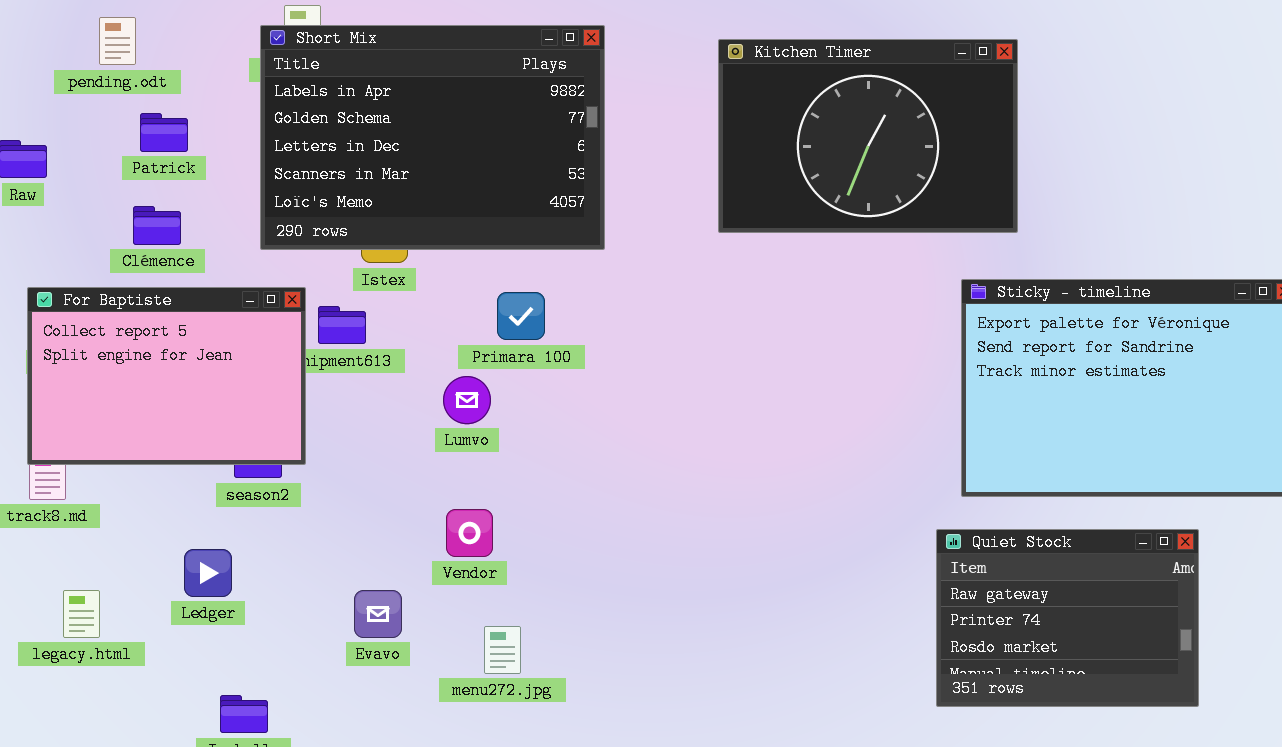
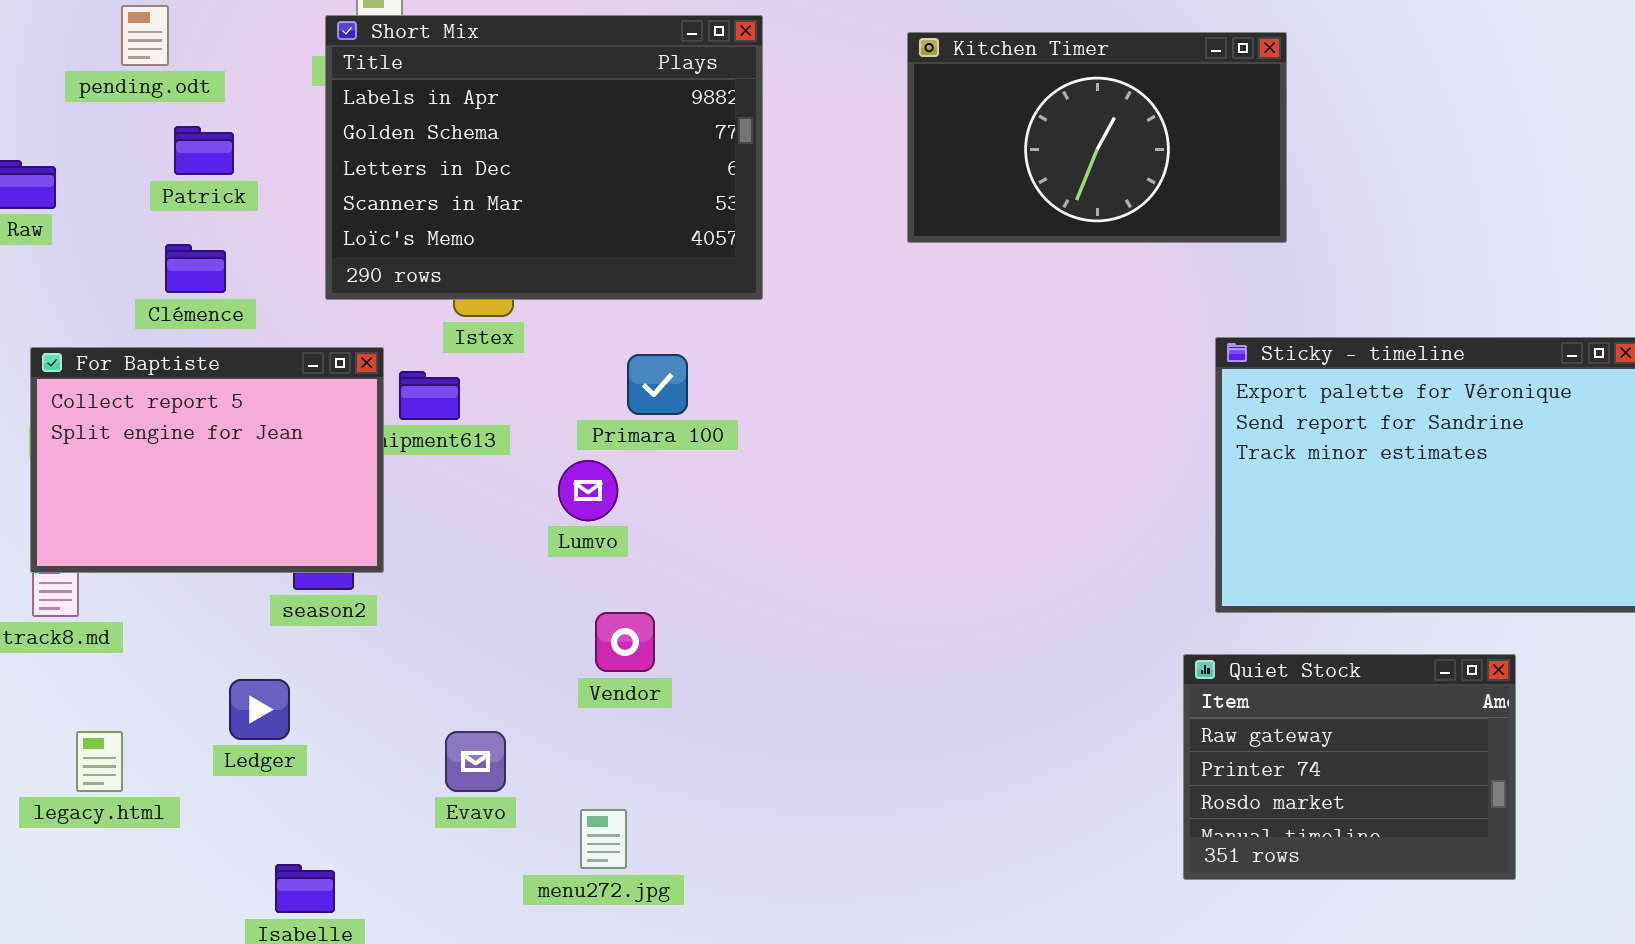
Kitchen Timer: [718,39,1018,233] -> [907,32,1287,243], resized
Vendor: [446,509,493,557] -> [595,612,655,672], moved
menu272.jpg: [484,626,521,674] -> [580,809,627,869], moved

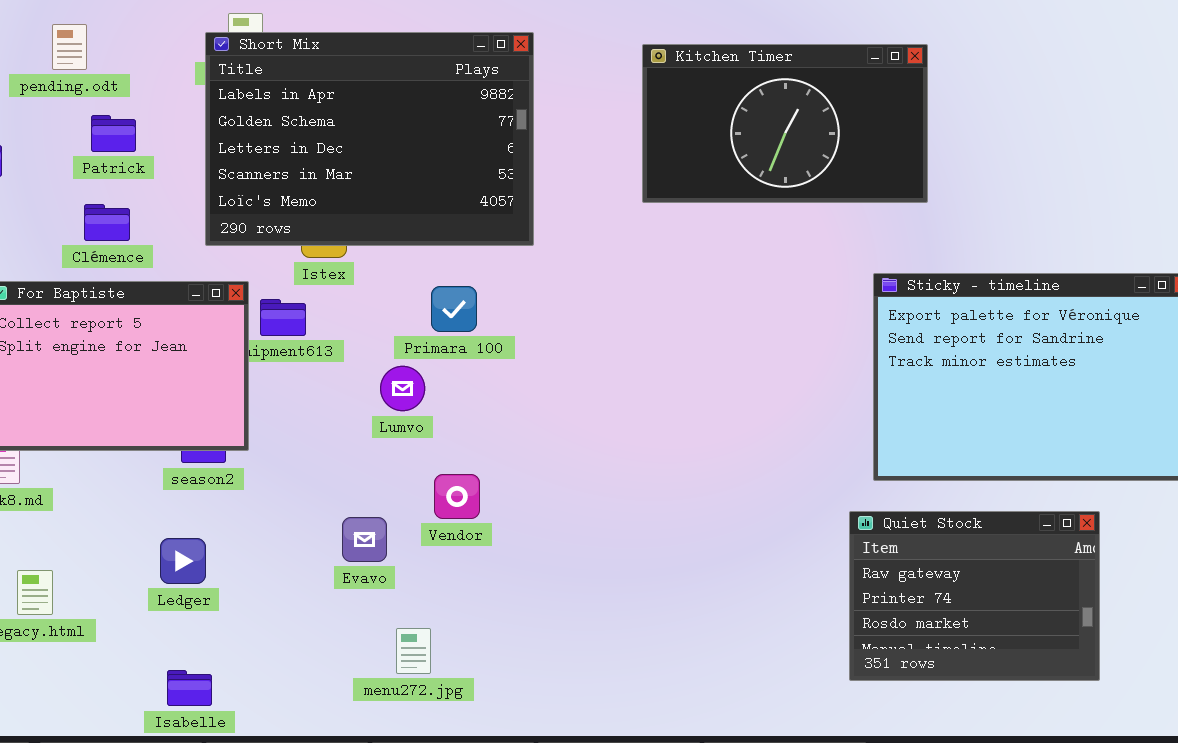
Vendor: [595,612,655,672] -> [434,474,480,519], moved
Ledger: [229,679,290,740] -> [160,538,206,584], moved
Evavo: [445,731,506,792] -> [342,517,387,562], moved

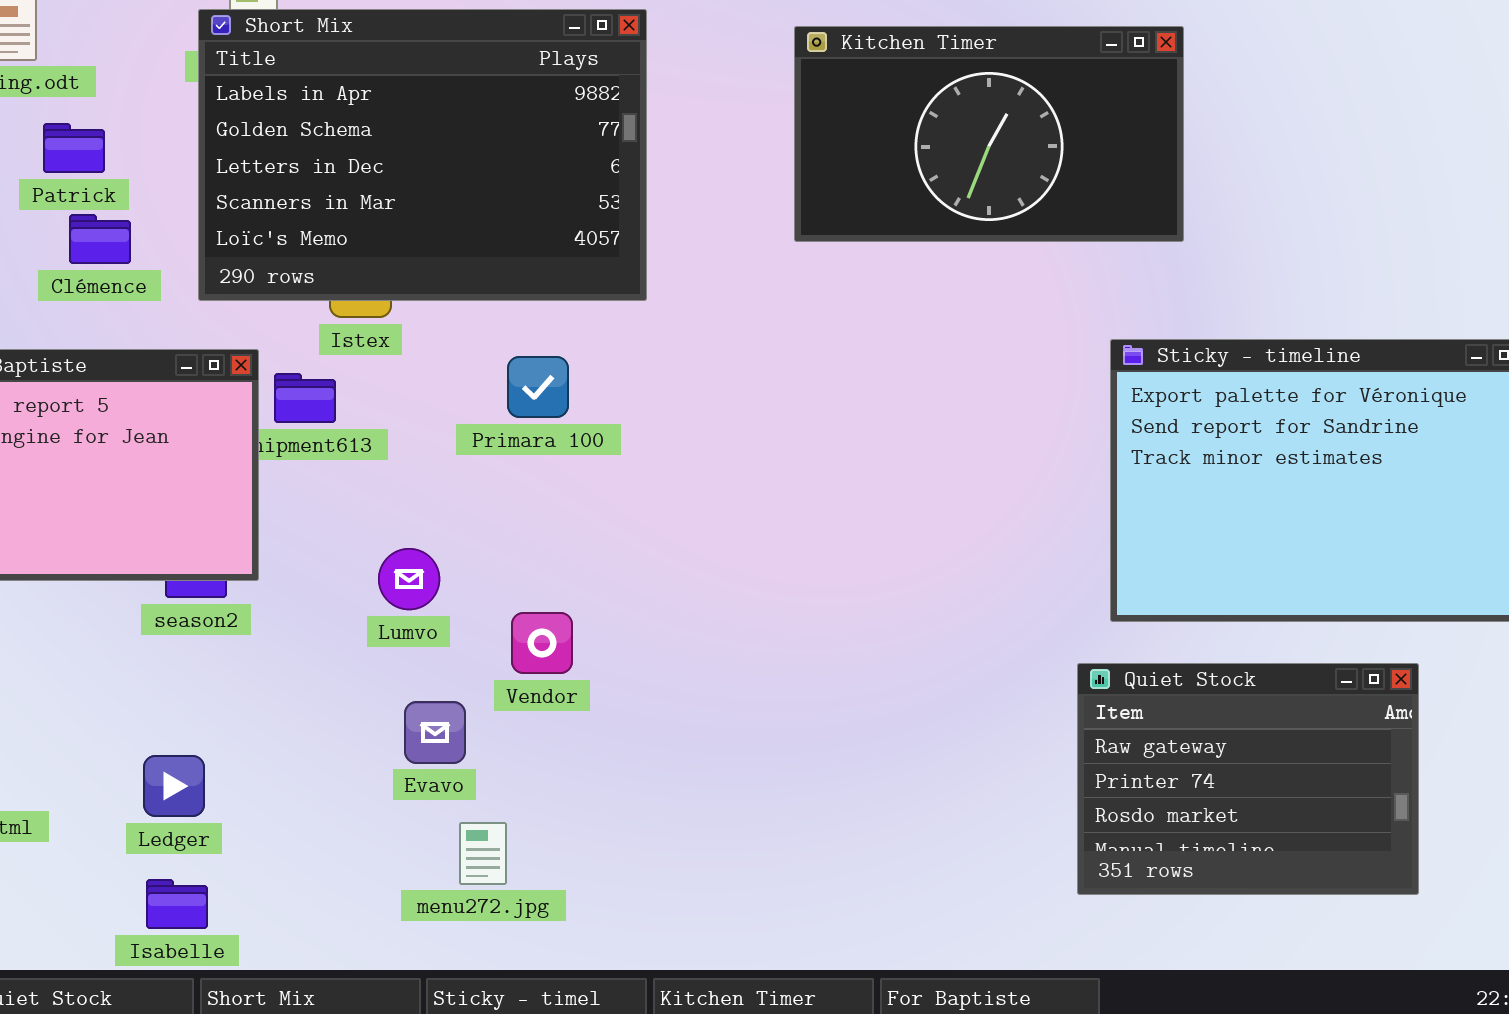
Clémence: [84,204,130,241] -> [69,214,131,264], moved
Lumvo: [380,366,425,411] -> [378,548,440,610], moved
Evavo: [342,517,387,562] -> [404,701,466,764], moved
Ledger: [160,538,206,584] -> [143,755,205,817], moved

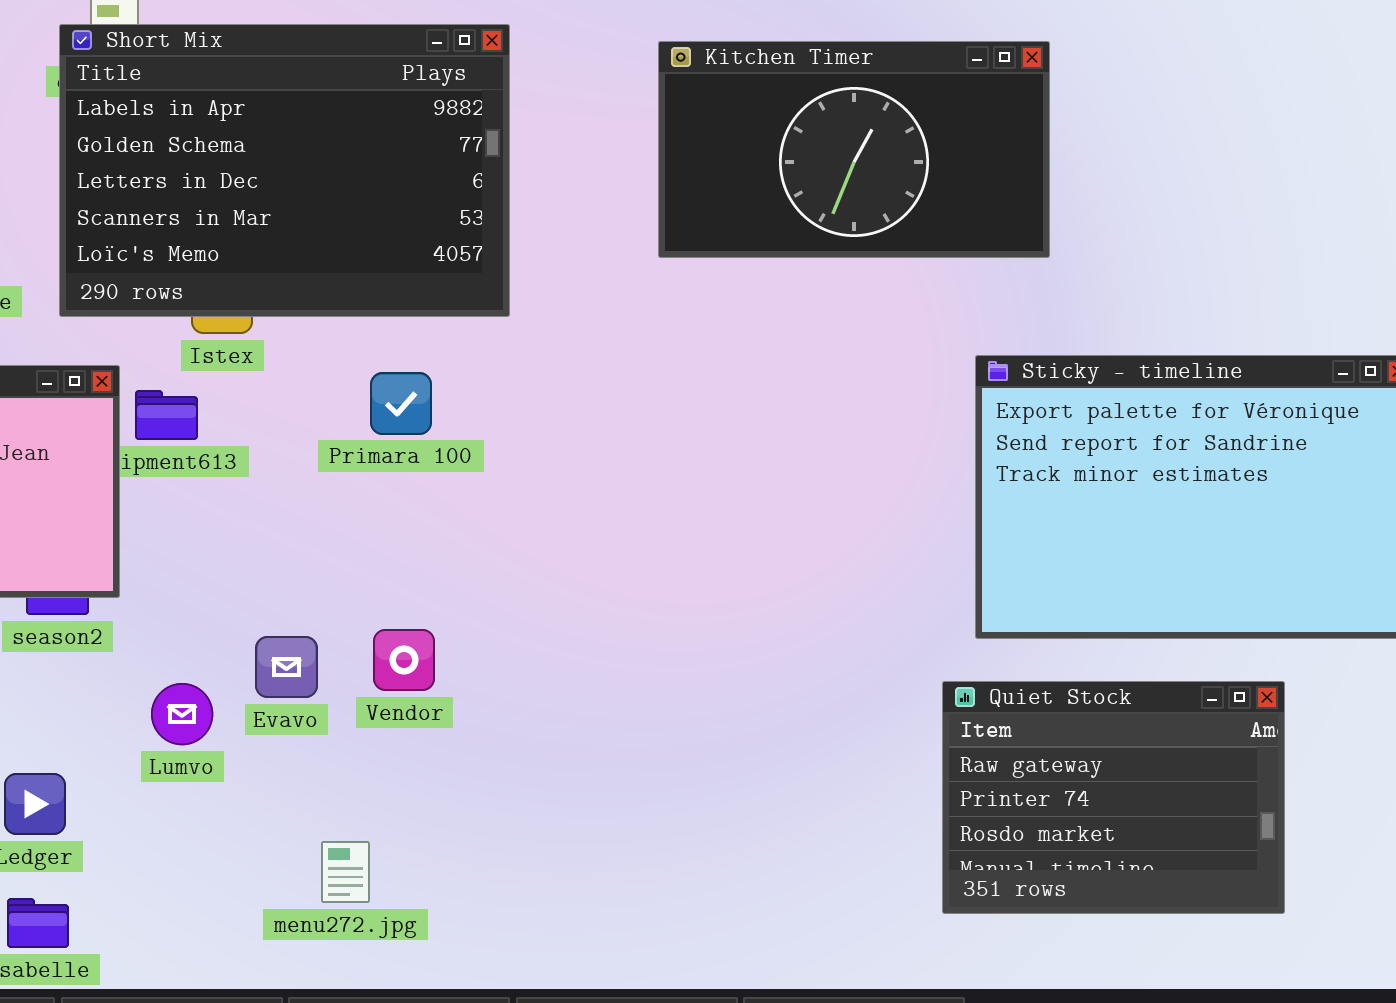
Lumvo: [378,548,440,610] -> [151,683,213,745], moved
Evavo: [404,701,466,764] -> [255,636,318,698], moved

